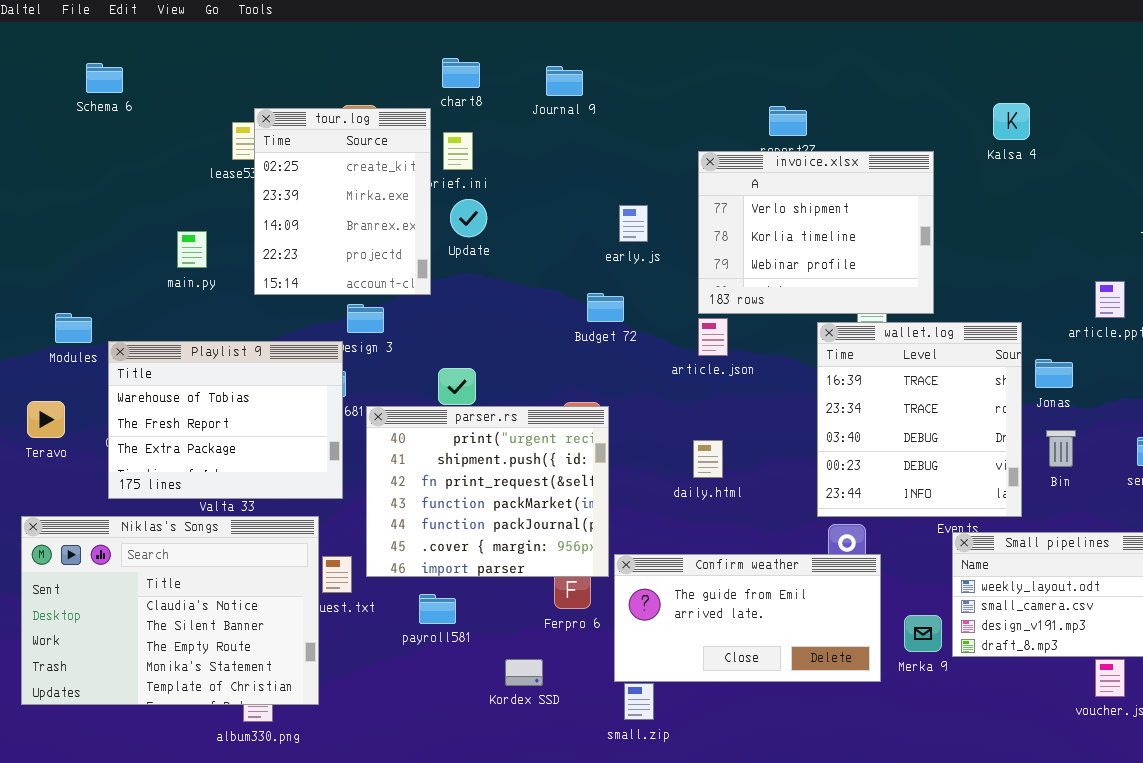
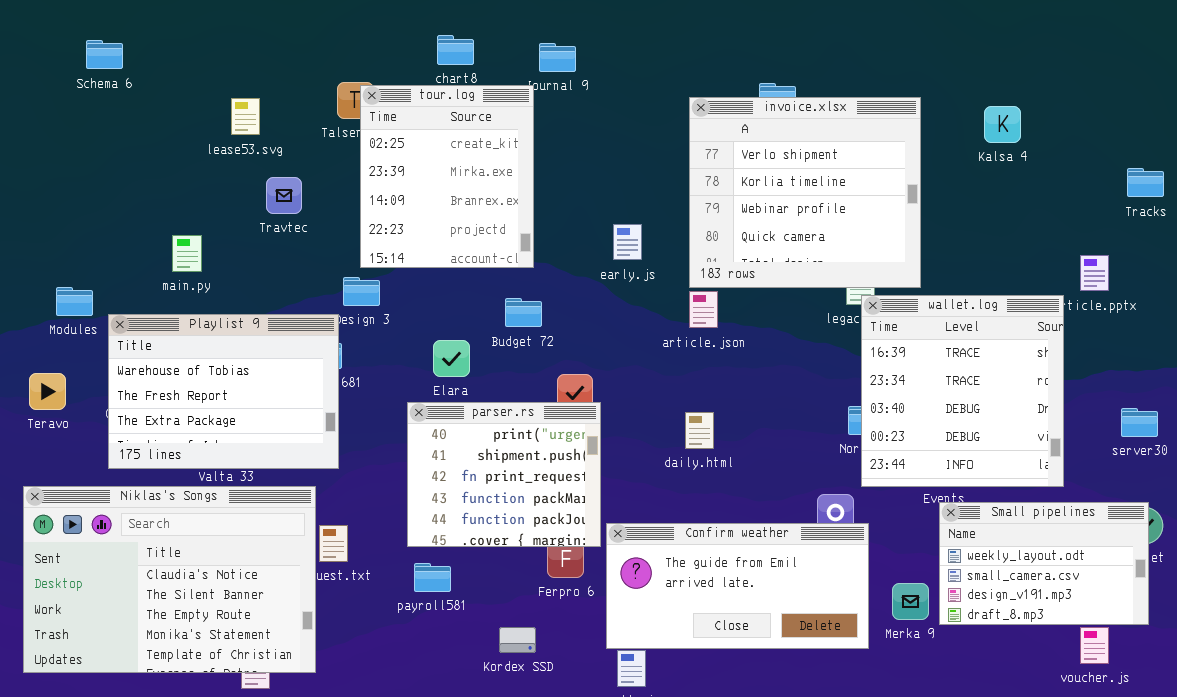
Kalsa 4: [993,103,1030,140] -> [984,106,1021,143], moved
tour.log: [254,108,431,295] -> [360,85,534,268], moved
invoice.xlsx: [698,151,934,314] -> [689,97,921,288], resized
early.js: [619,205,648,242] -> [613,224,642,260], moved
main.py: [177,231,207,268] -> [172,235,202,272], moved
Budget 72: [587,293,624,322] -> [505,298,542,327], moved
wallet.log: [817,322,1022,517] -> [861,295,1064,487], moved
parser.rs: [366,406,609,577] -> [407,402,601,547], resized

